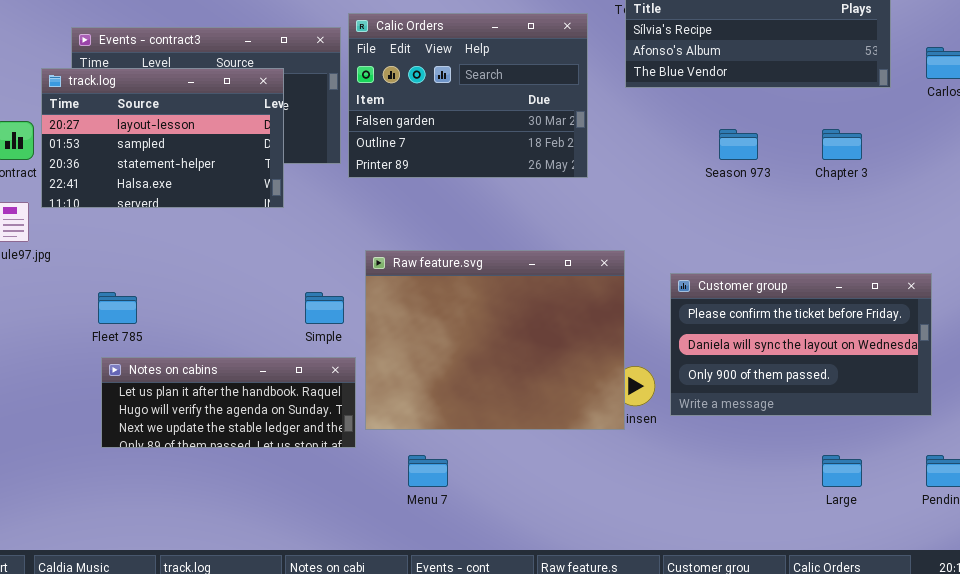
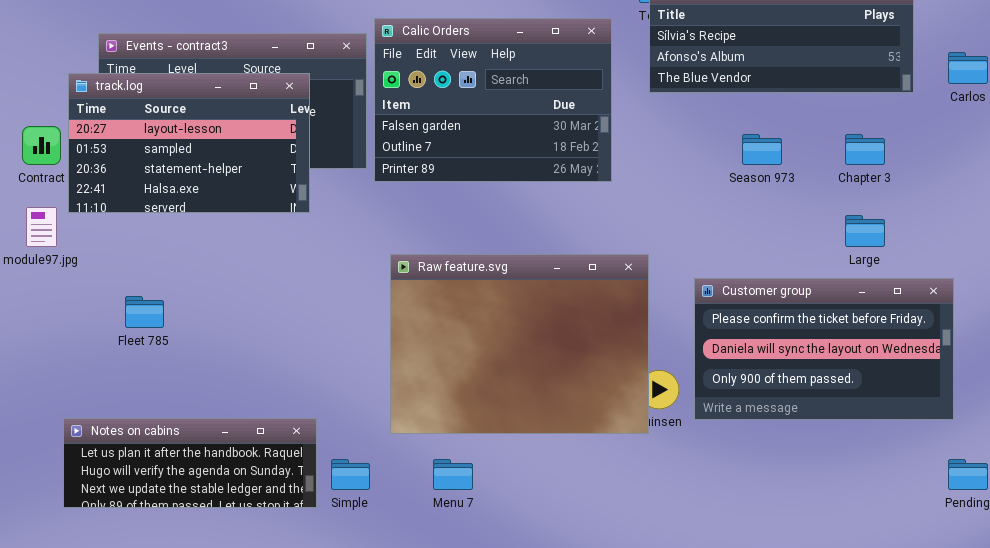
Simple: [305,292,344,324] -> [331,459,370,490], moved
Notes on cabins: [101,357,356,448] -> [63,418,317,508], moved
Large: [822,455,862,487] -> [845,215,885,247], moved

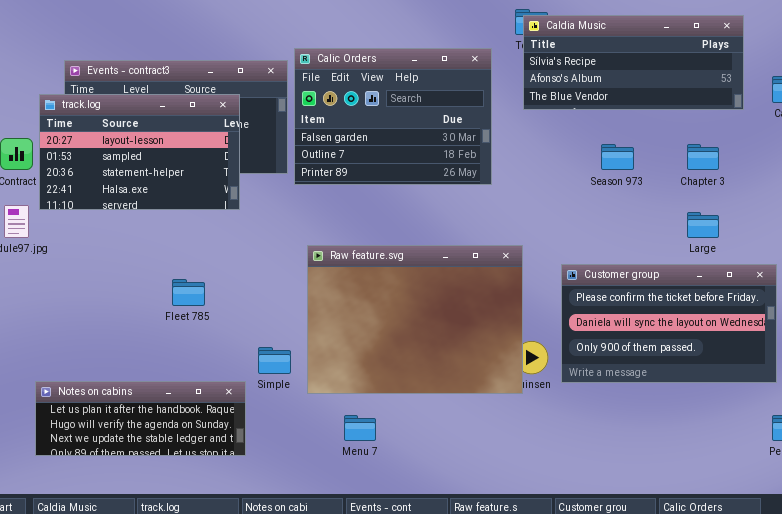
Fleet 785: [125,296,164,328] -> [172,279,205,306], moved
Simple: [331,459,370,490] -> [258,347,291,374], moved

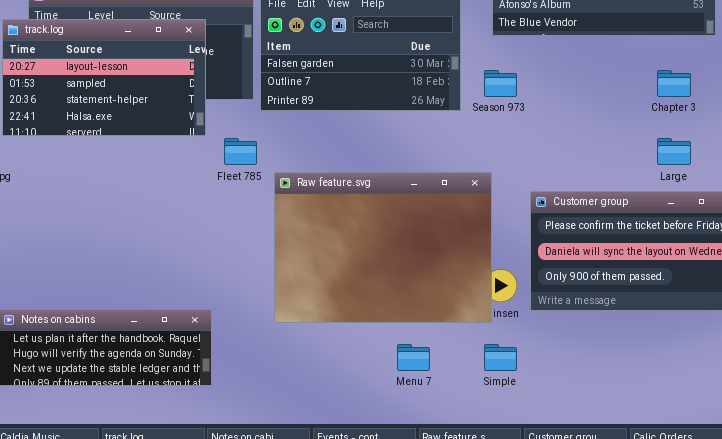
Season 973: [601,144,634,170] -> [484,70,517,97], moved
Fleet 785: [172,279,205,306] -> [224,138,257,165], moved
Simple: [258,347,291,374] -> [484,344,517,371], moved
Menu 7: [344,415,376,441] -> [397,344,430,371], moved

